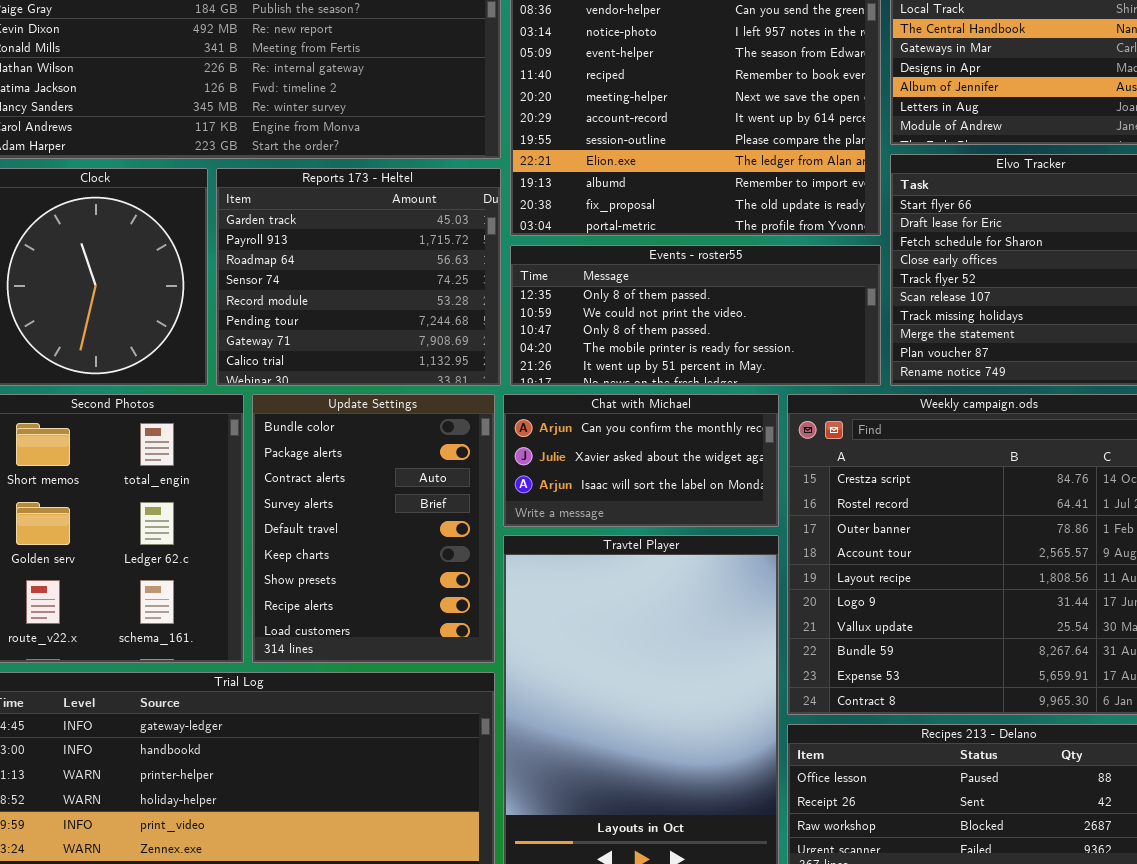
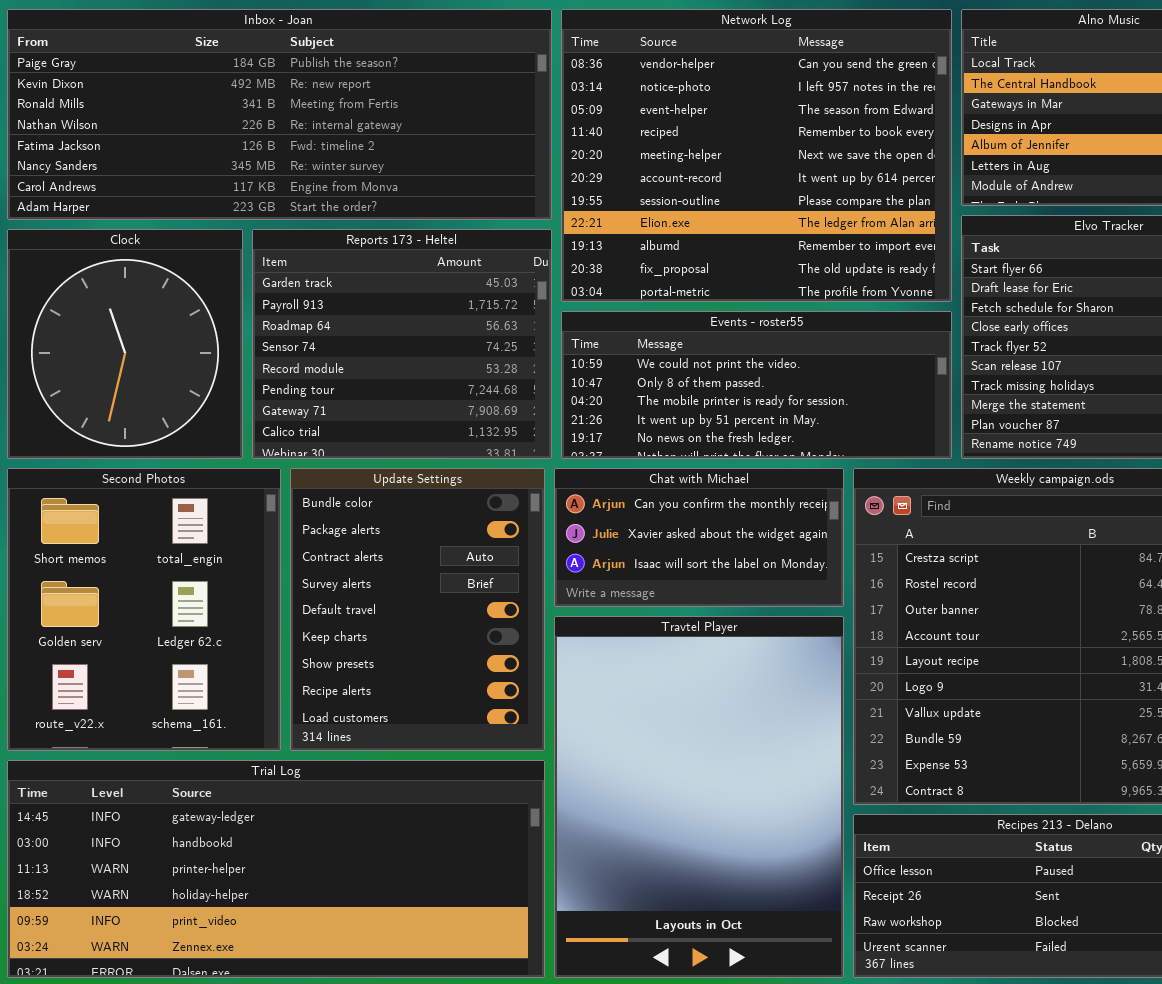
Events - roster55: [510,245,881,386] -> [561,311,952,459], scrolled down 1 row

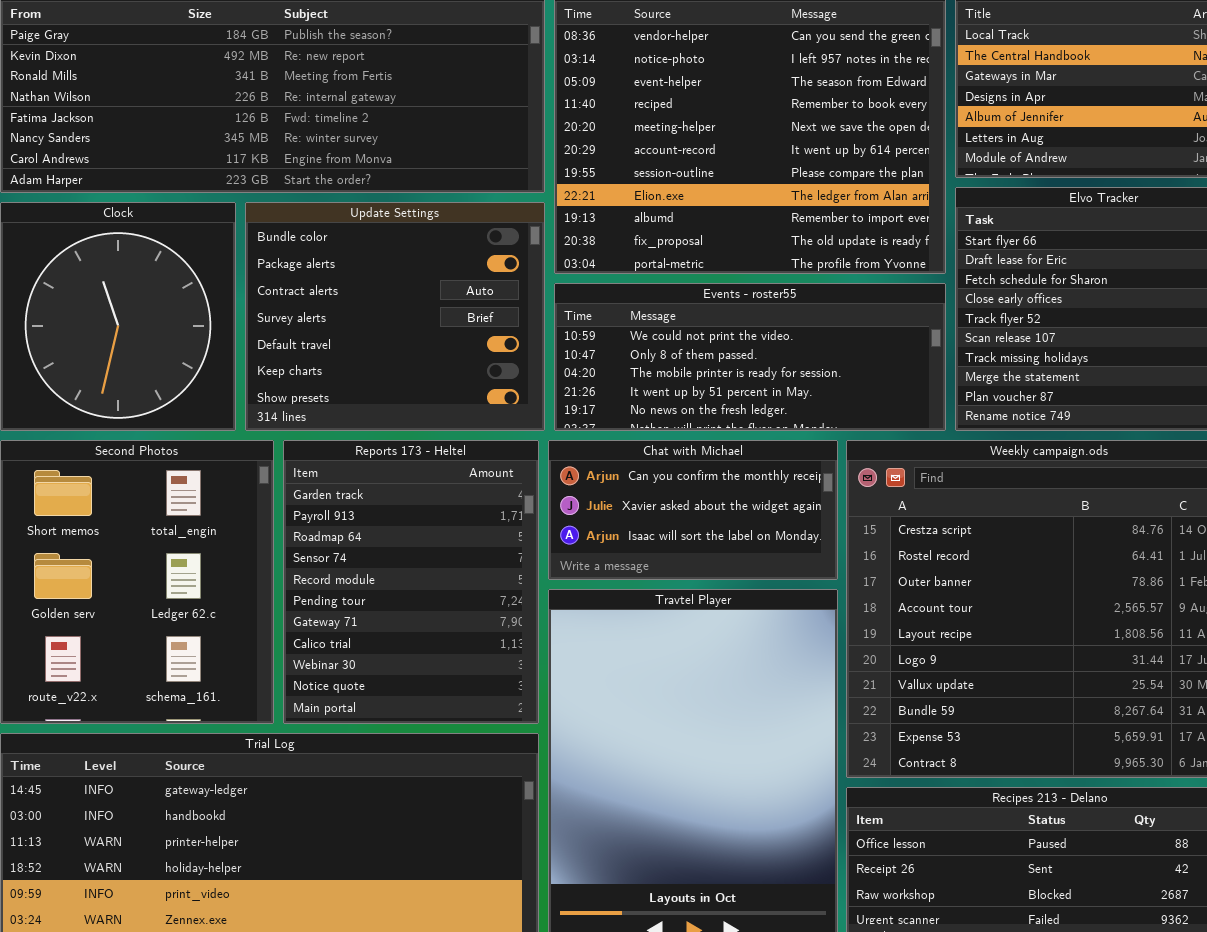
Reports 173 - Heltel: [252,229,552,459] -> [283,440,539,724], moved, resized
Update Settings: [290,468,545,751] -> [245,202,545,431], moved, resized

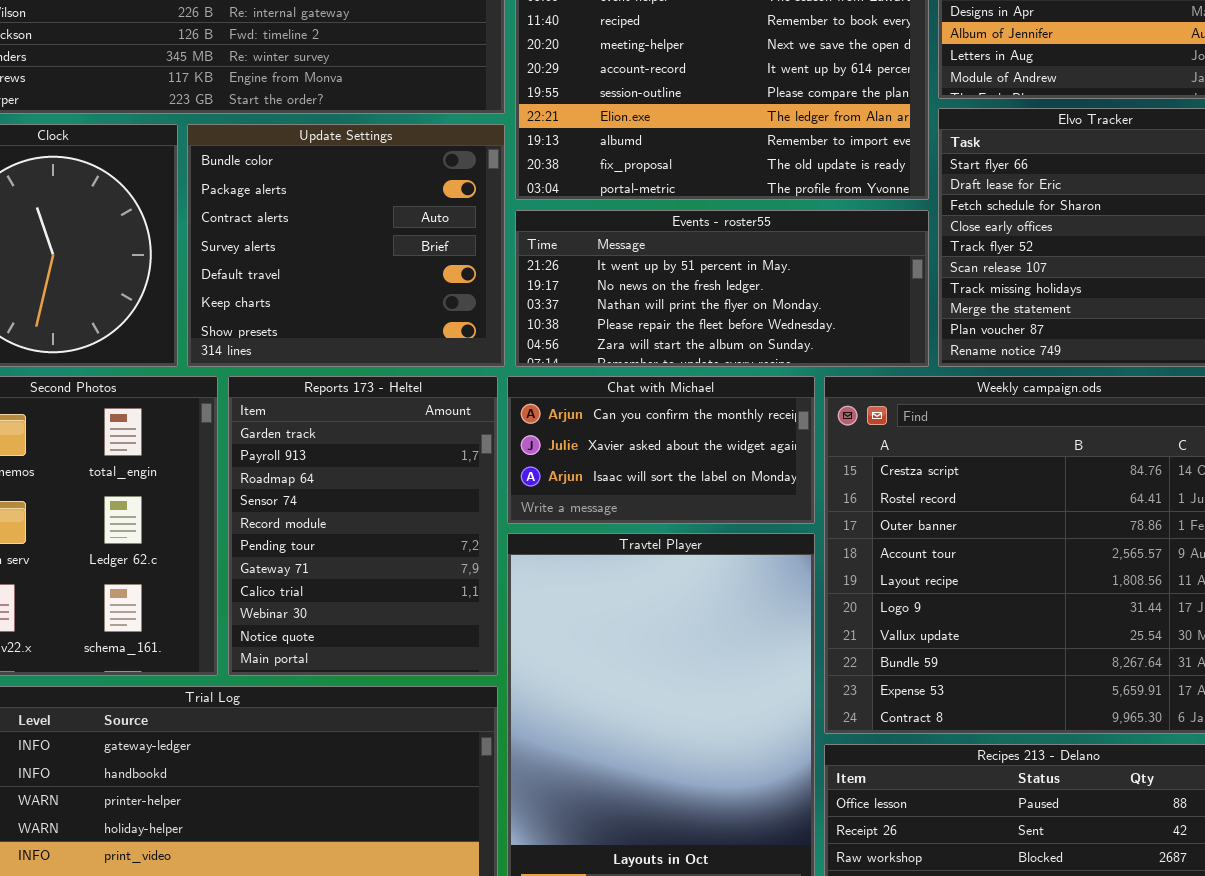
Events - roster55: [554,283,946,431] -> [515,210,929,367], scrolled down 3 rows

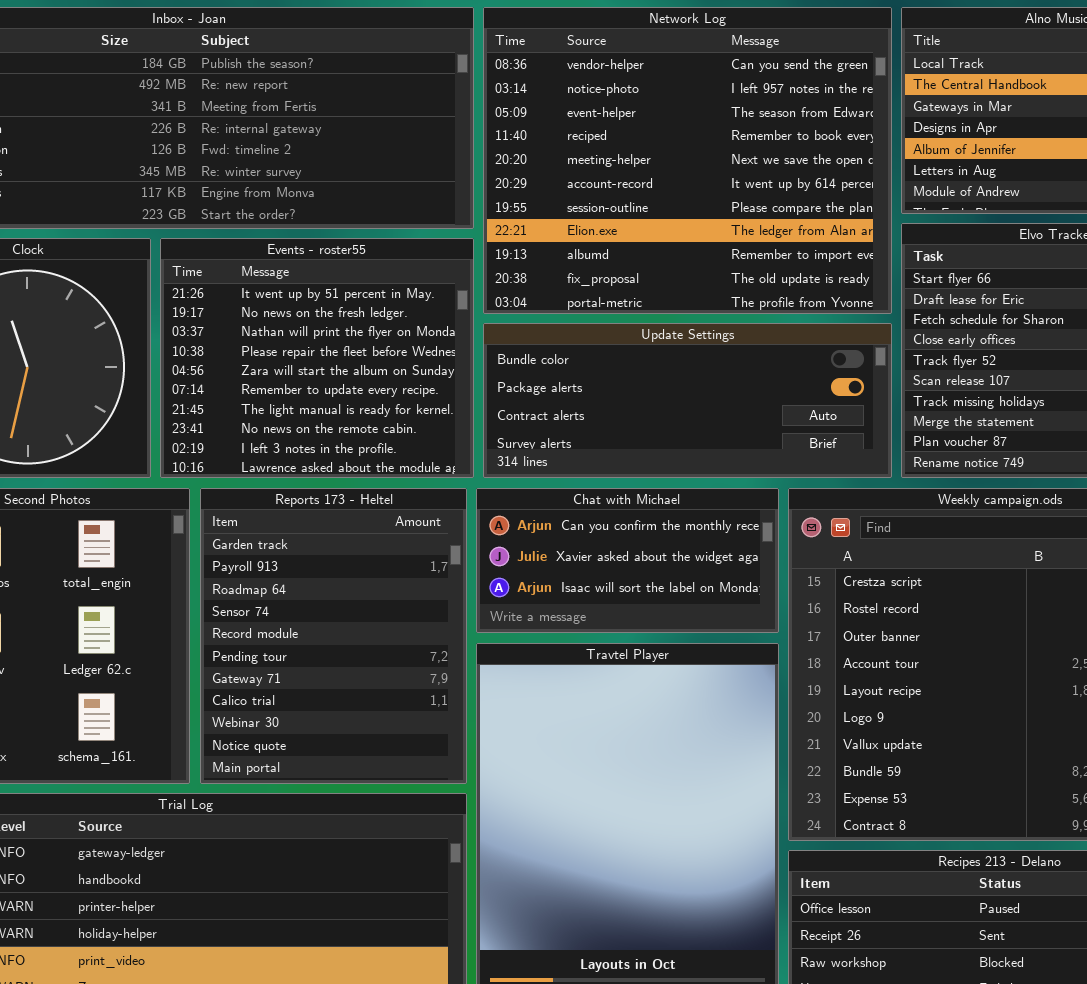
Update Settings: [187,124,505,367] -> [483,323,892,478], moved, resized
Events - roster55: [515,210,929,367] -> [160,238,474,478], moved, resized

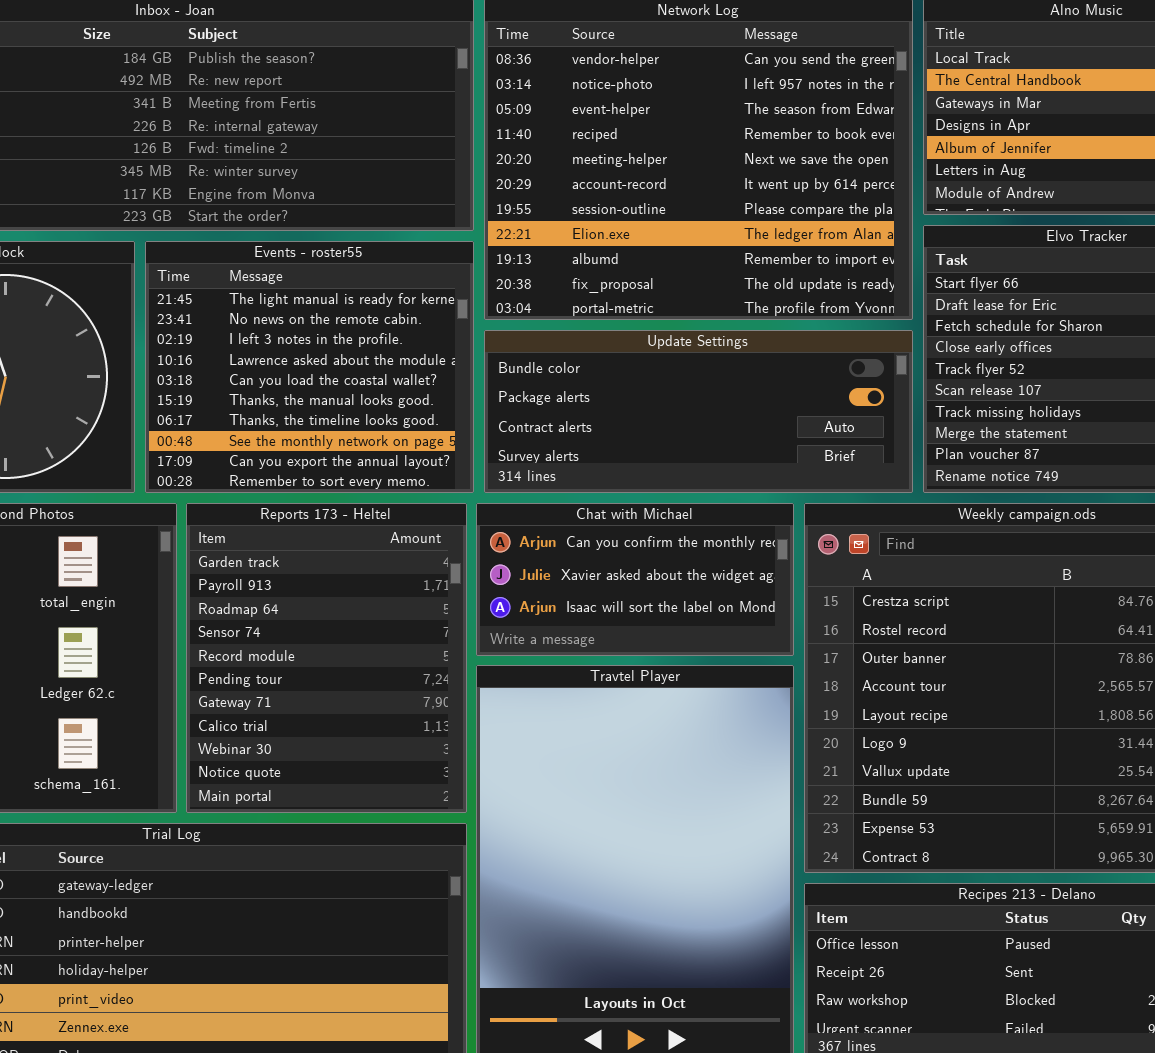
Events - roster55: [160,238,474,478] -> [145,241,474,493], scrolled down 6 rows

